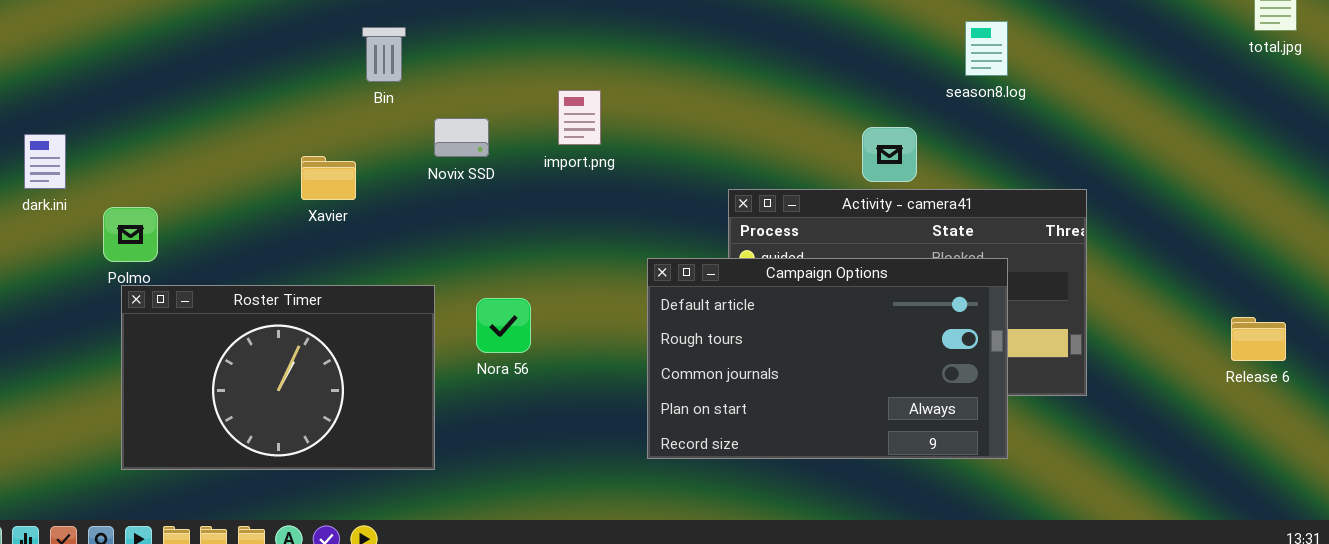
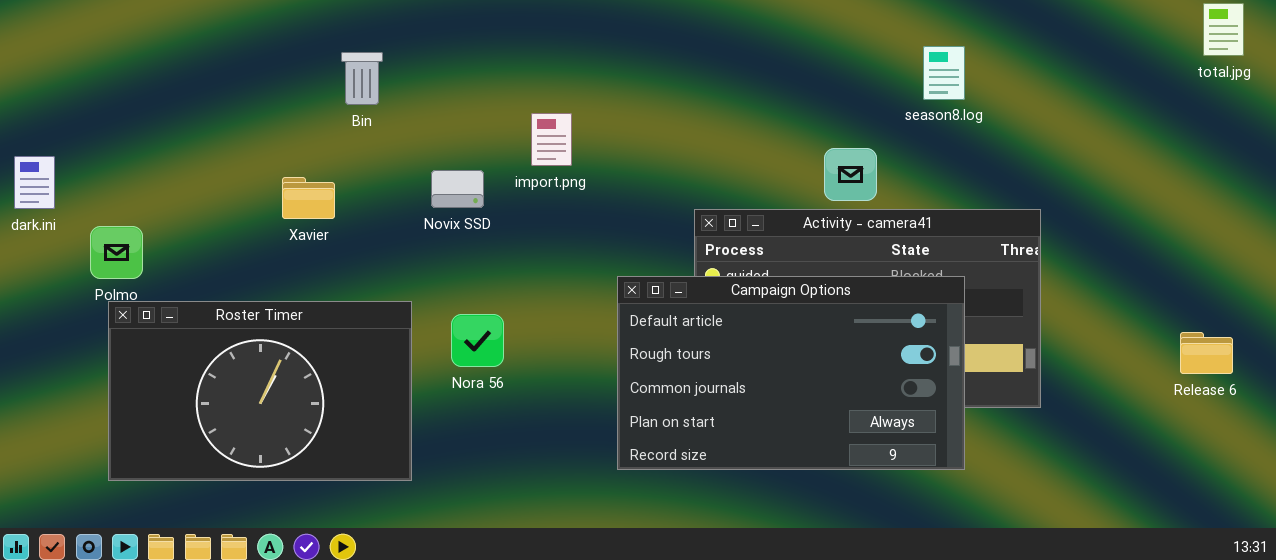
Novix SSD: [434,118,489,157] -> [431,170,484,208], moved

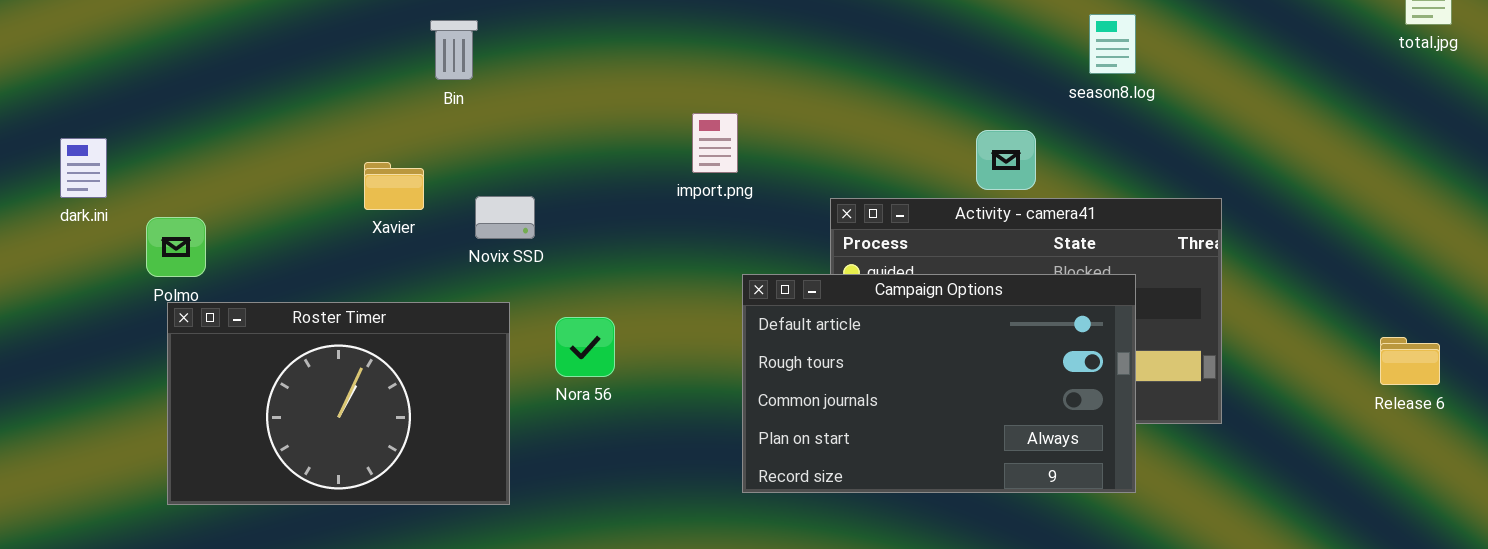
import.png: [531,113,572,166] -> [692,113,738,173], moved
Novix SSD: [431,170,484,208] -> [475,196,535,239], moved

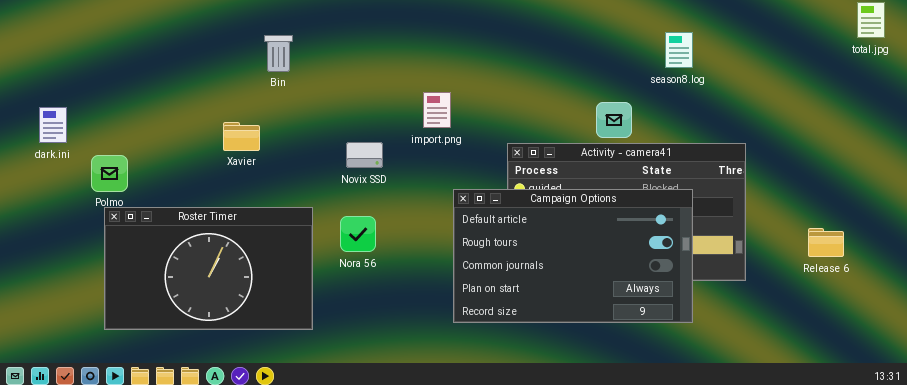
Novix SSD: [475,196,535,239] -> [346,142,383,168], moved
Release 6: [1380,337,1440,385] -> [808,228,844,257], moved

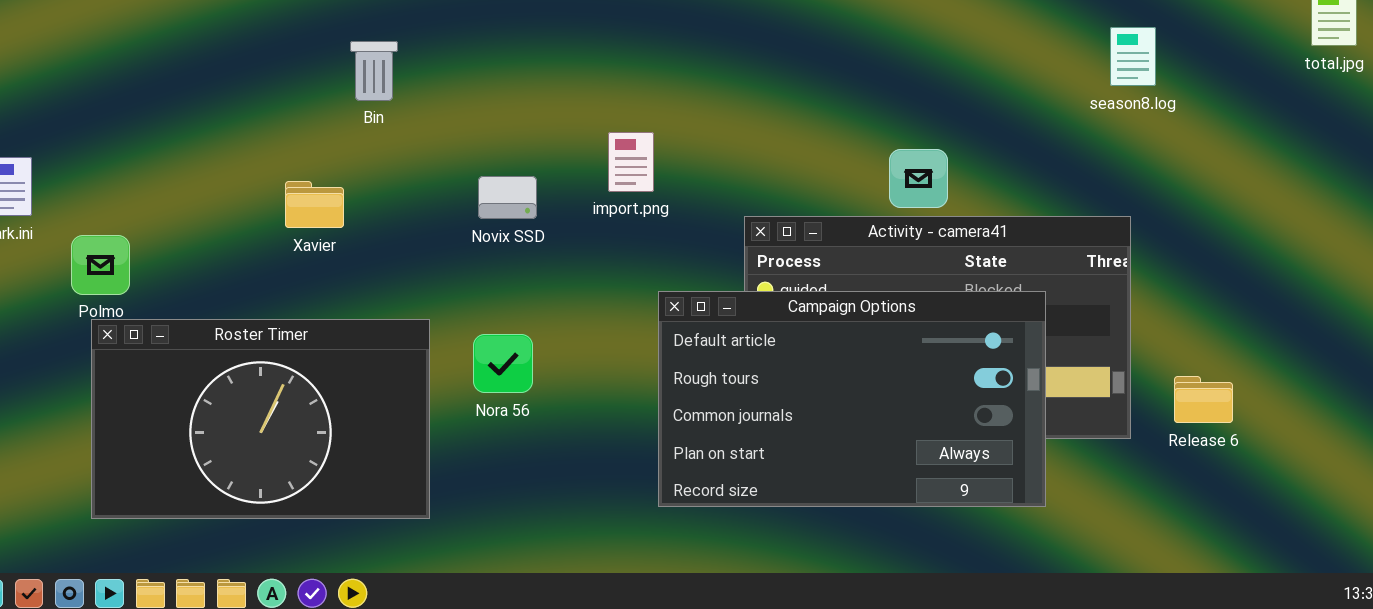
season8.log: [665,32,693,68] -> [1110,27,1156,86], moved
Novix SSD: [346,142,383,168] -> [478,176,537,219], moved
Release 6: [808,228,844,257] -> [1174,376,1233,423], moved

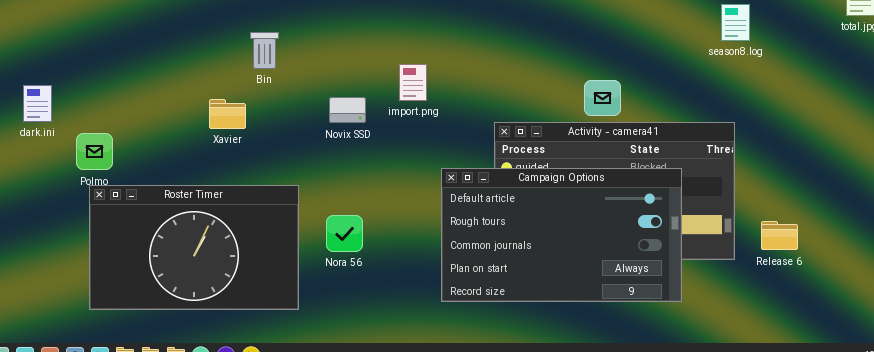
Bin: [350,41,398,101] -> [250,32,279,69], moved
import.png: [608,132,654,192] -> [399,64,427,101], moved
Nora 56: [473,334,533,393] -> [326,215,363,252], moved

